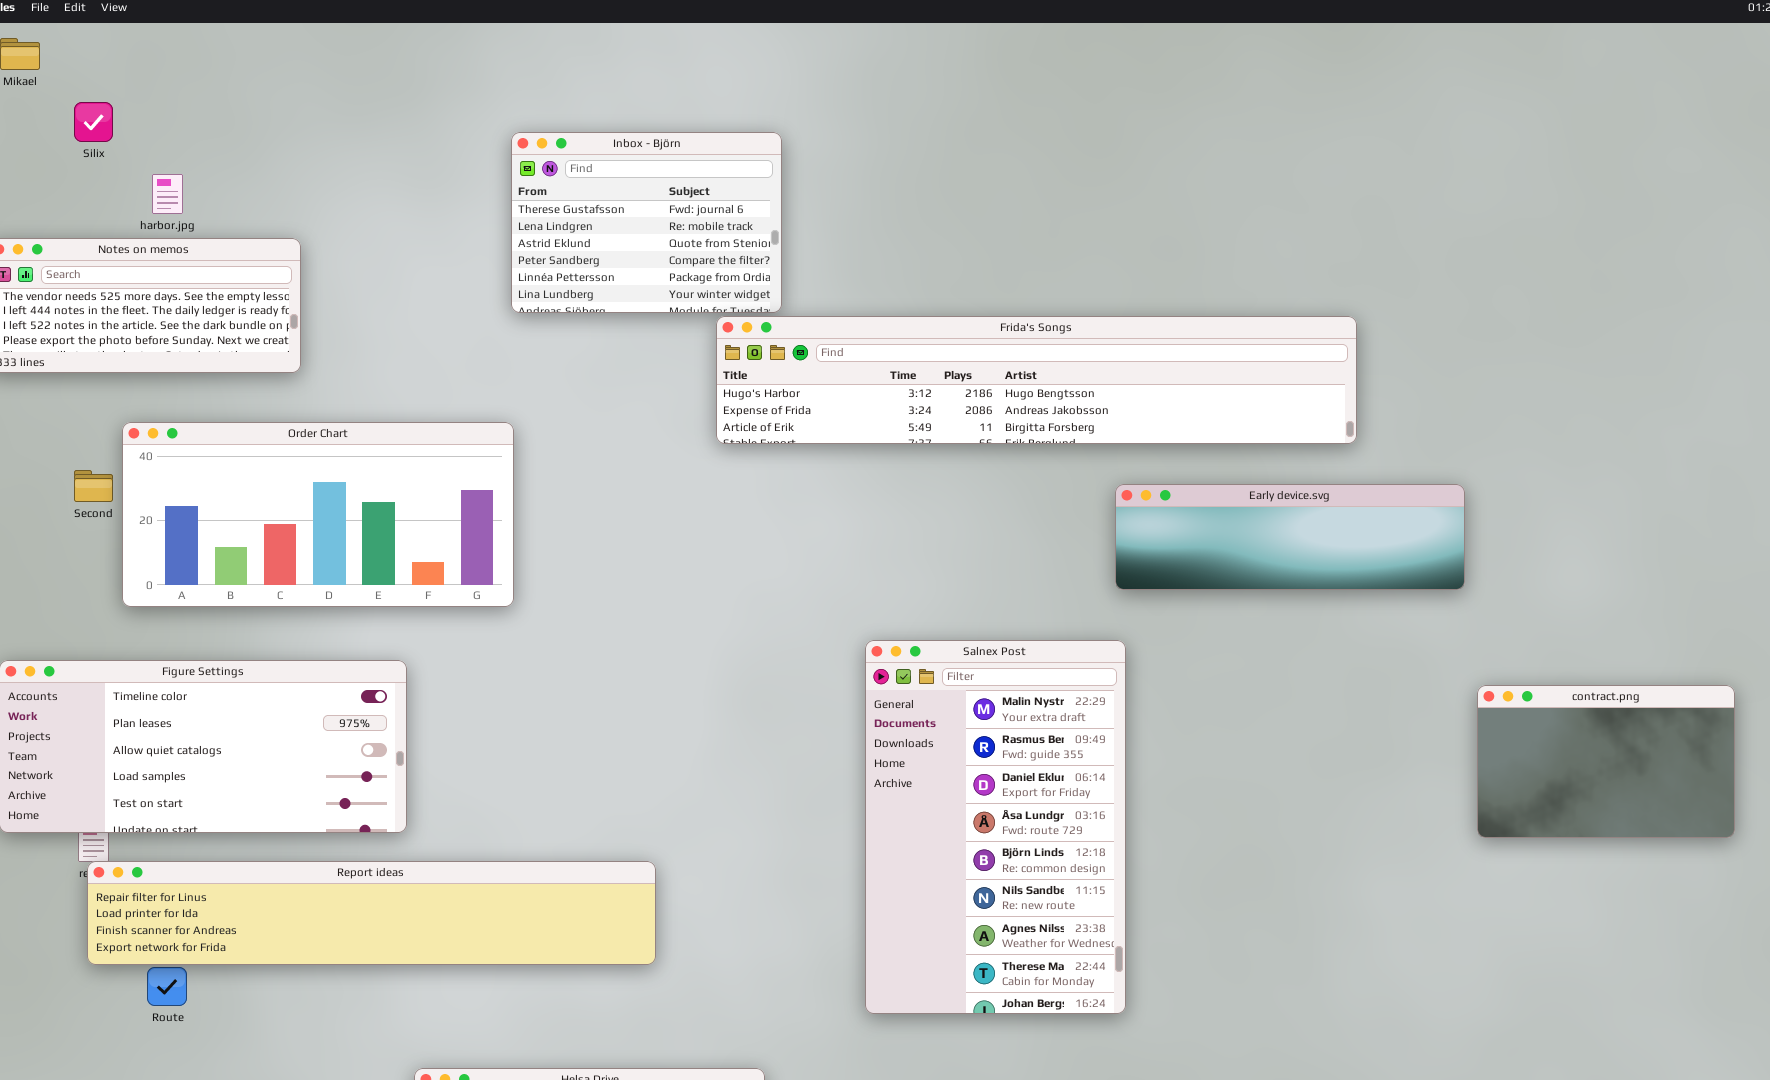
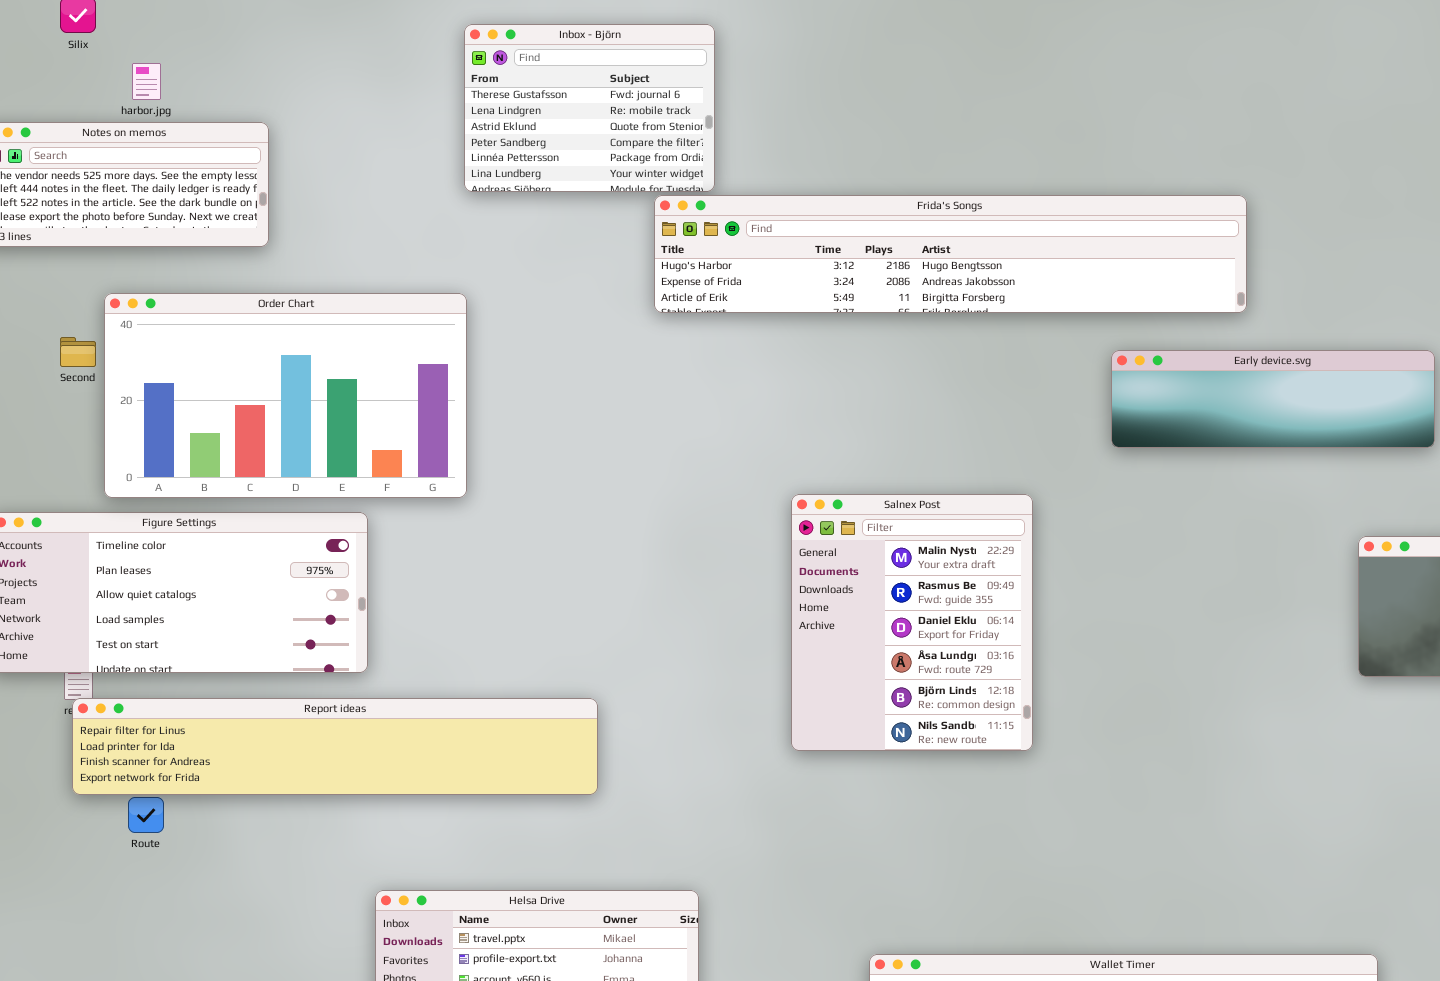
Order Chart: [122,422,514,607] -> [104,293,467,498], resized
Early device.svg: [1115,484,1465,590] -> [1111,350,1435,448], moved
Salnex Post: [865,640,1126,1014] -> [791,494,1033,751], resized

